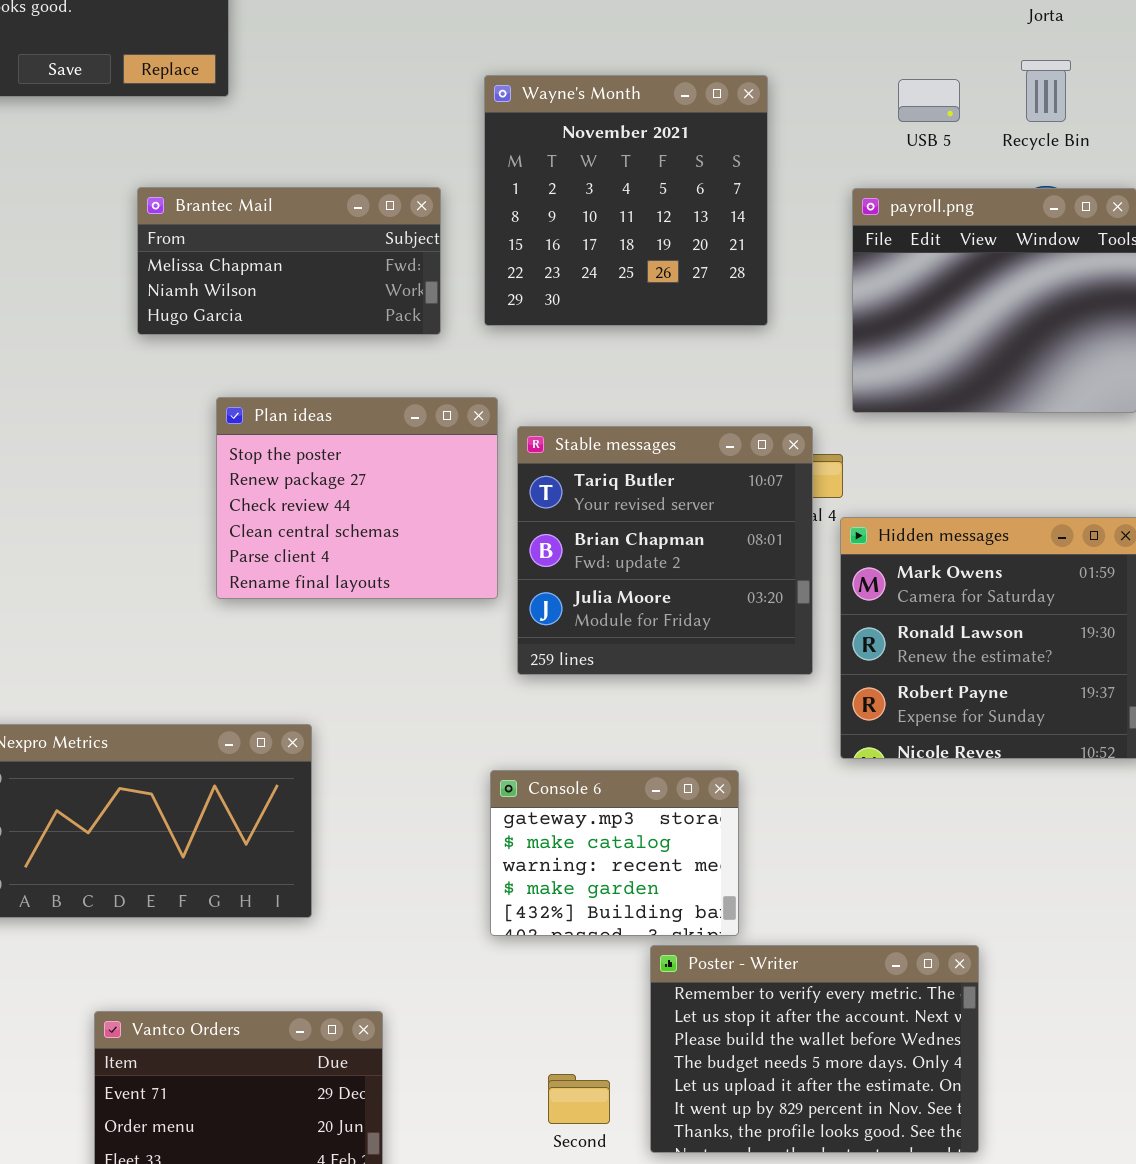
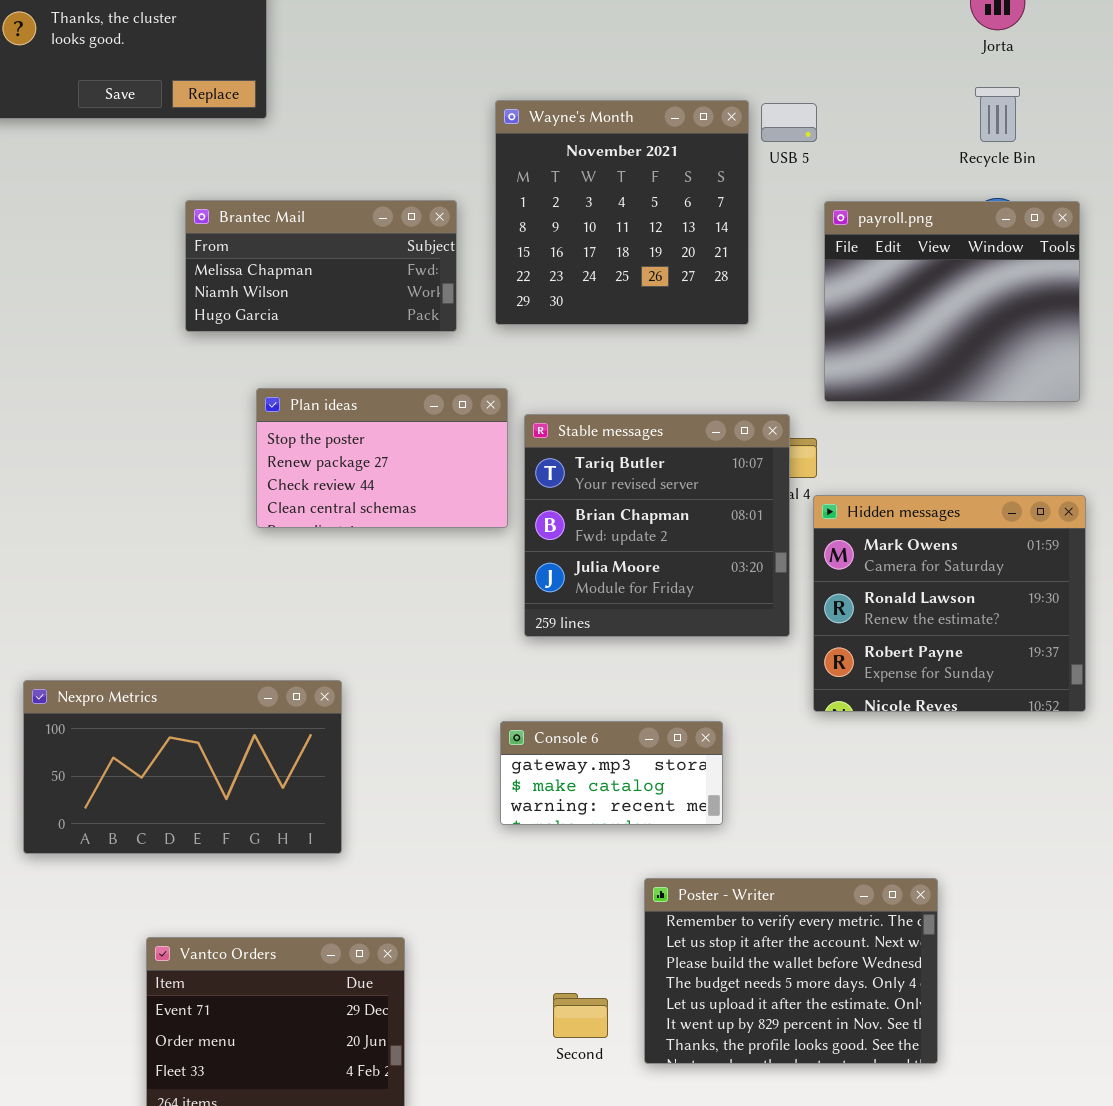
USB 5: [898,79,960,122] -> [761,103,817,142], moved
Plan ideas: [216,397,498,599] -> [256,388,508,528], resized
Console 6: [490,770,739,936] -> [500,721,723,825], resized

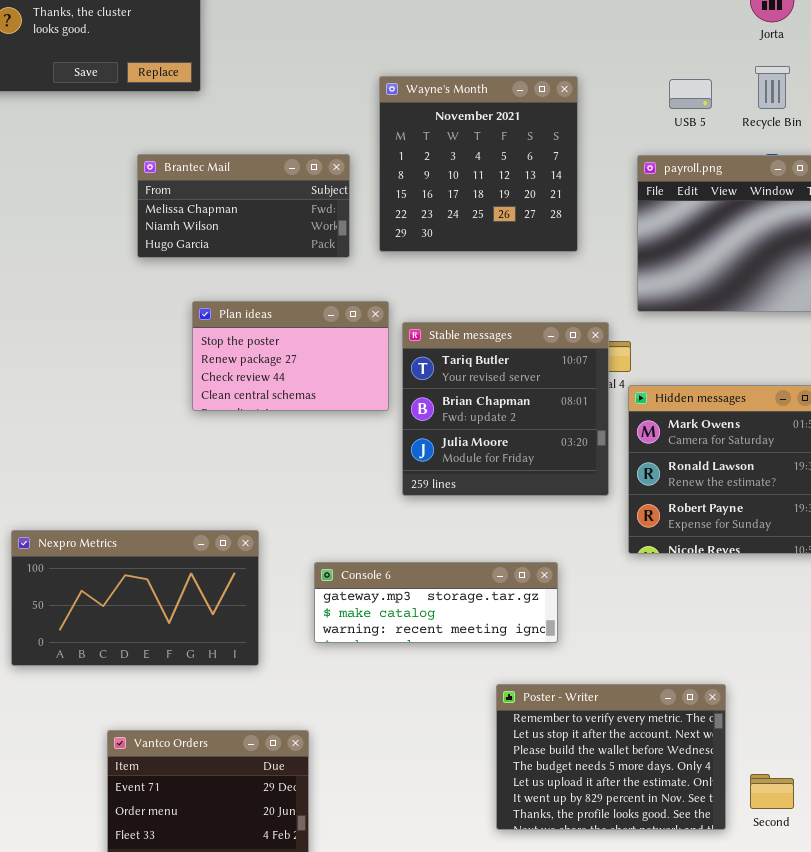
USB 5: [761,103,817,142] -> [669,79,712,109], moved
Console 6: [500,721,723,825] -> [314,562,558,643], resized
Second: [553,993,608,1038] -> [750,774,794,809], moved

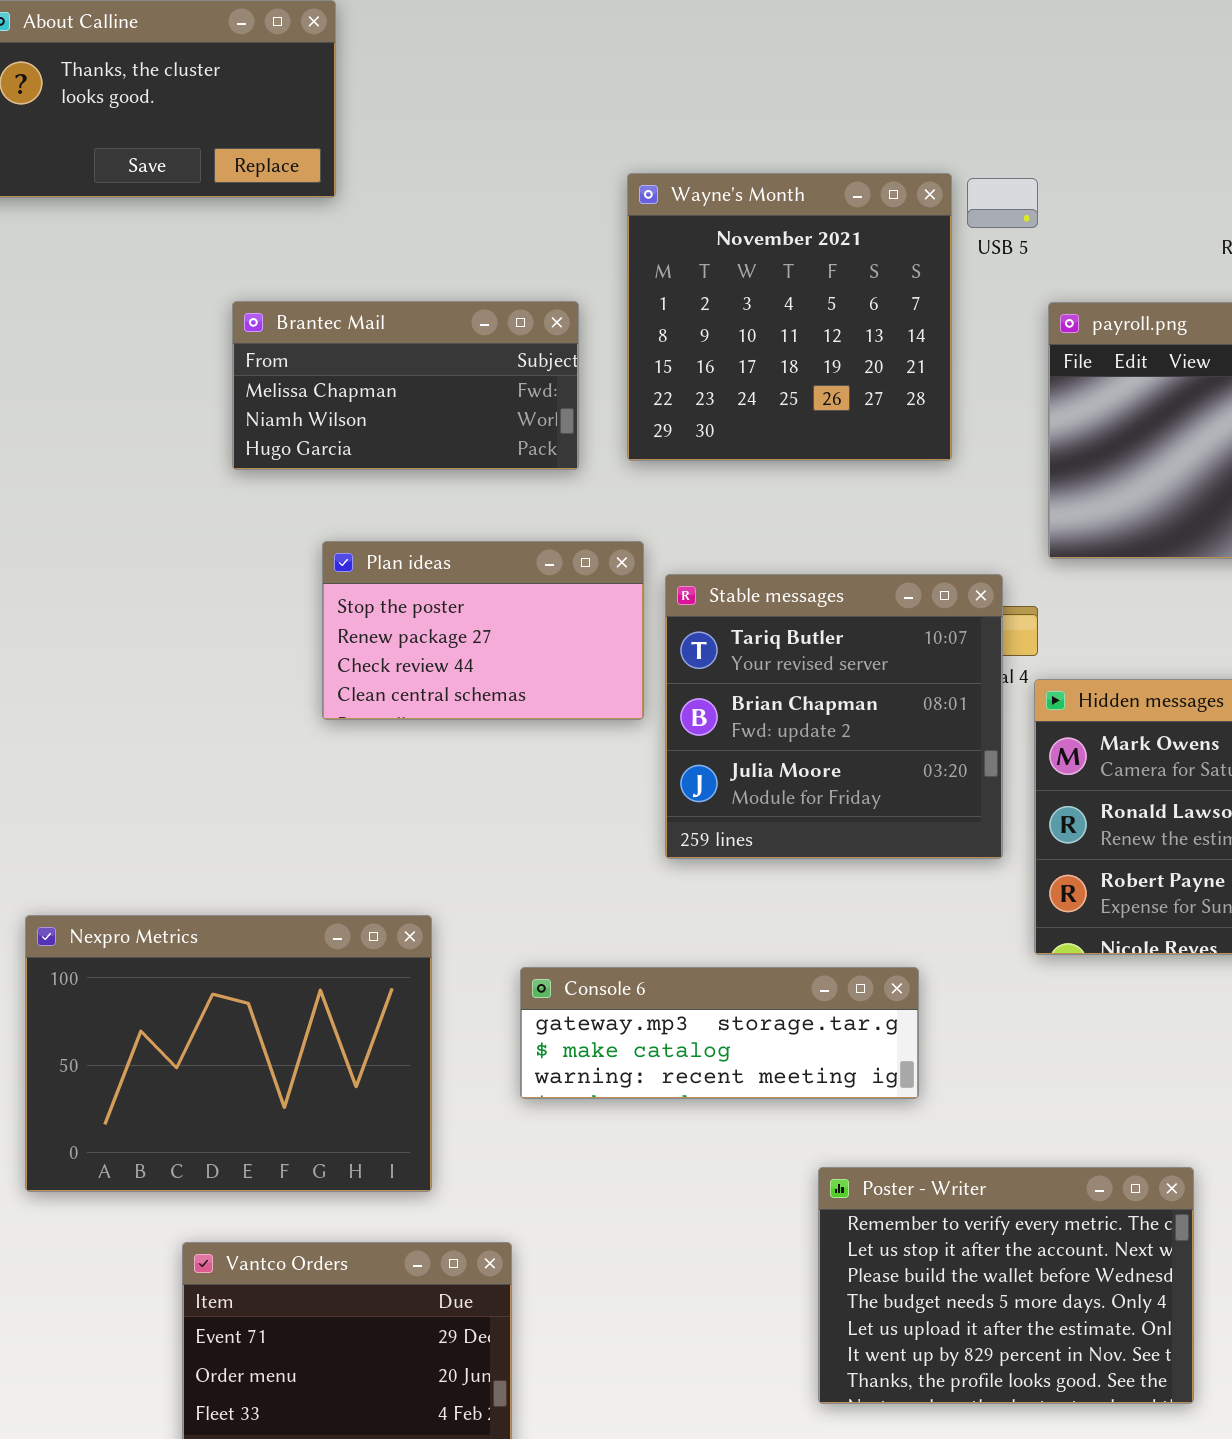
USB 5: [669,79,712,109] -> [967,178,1038,228], moved
Nexpro Metrics: [11,530,259,666] -> [25,915,432,1192], resized

